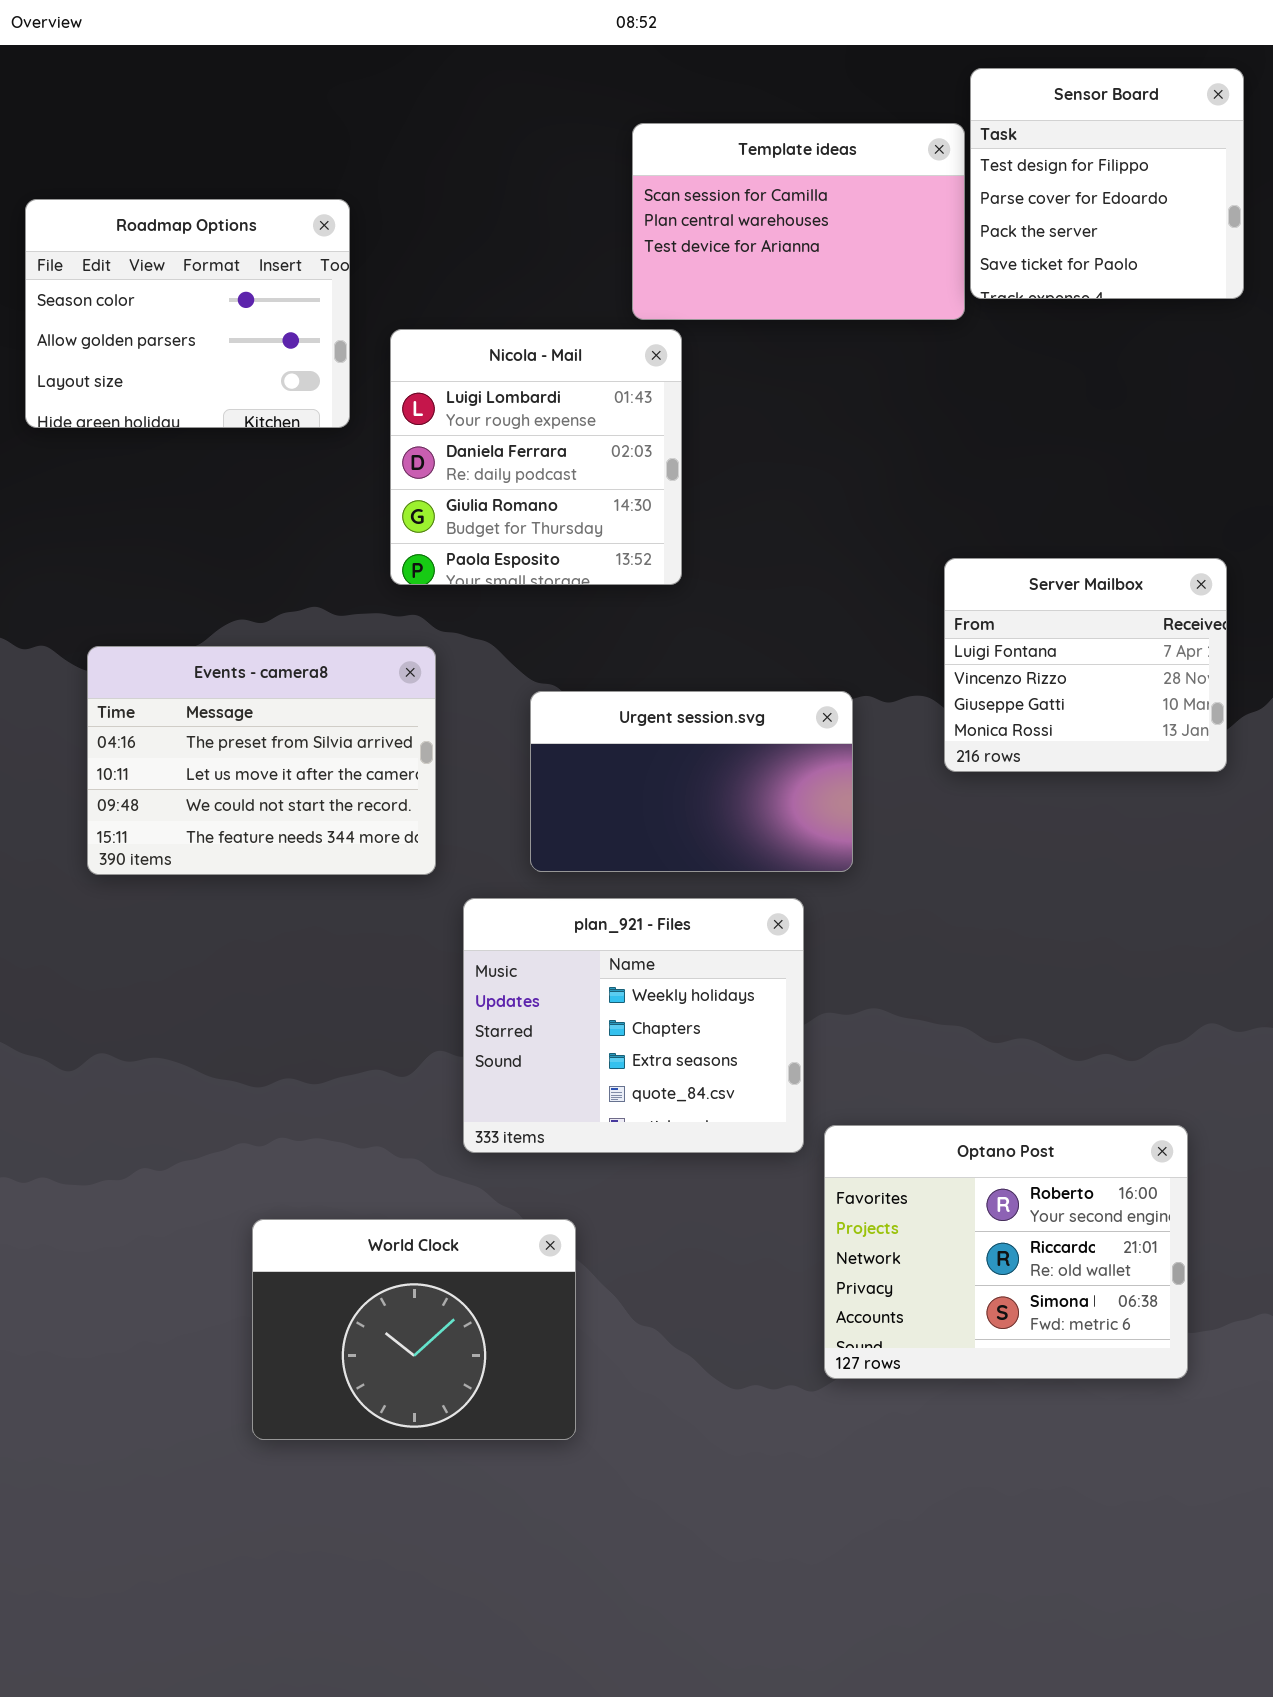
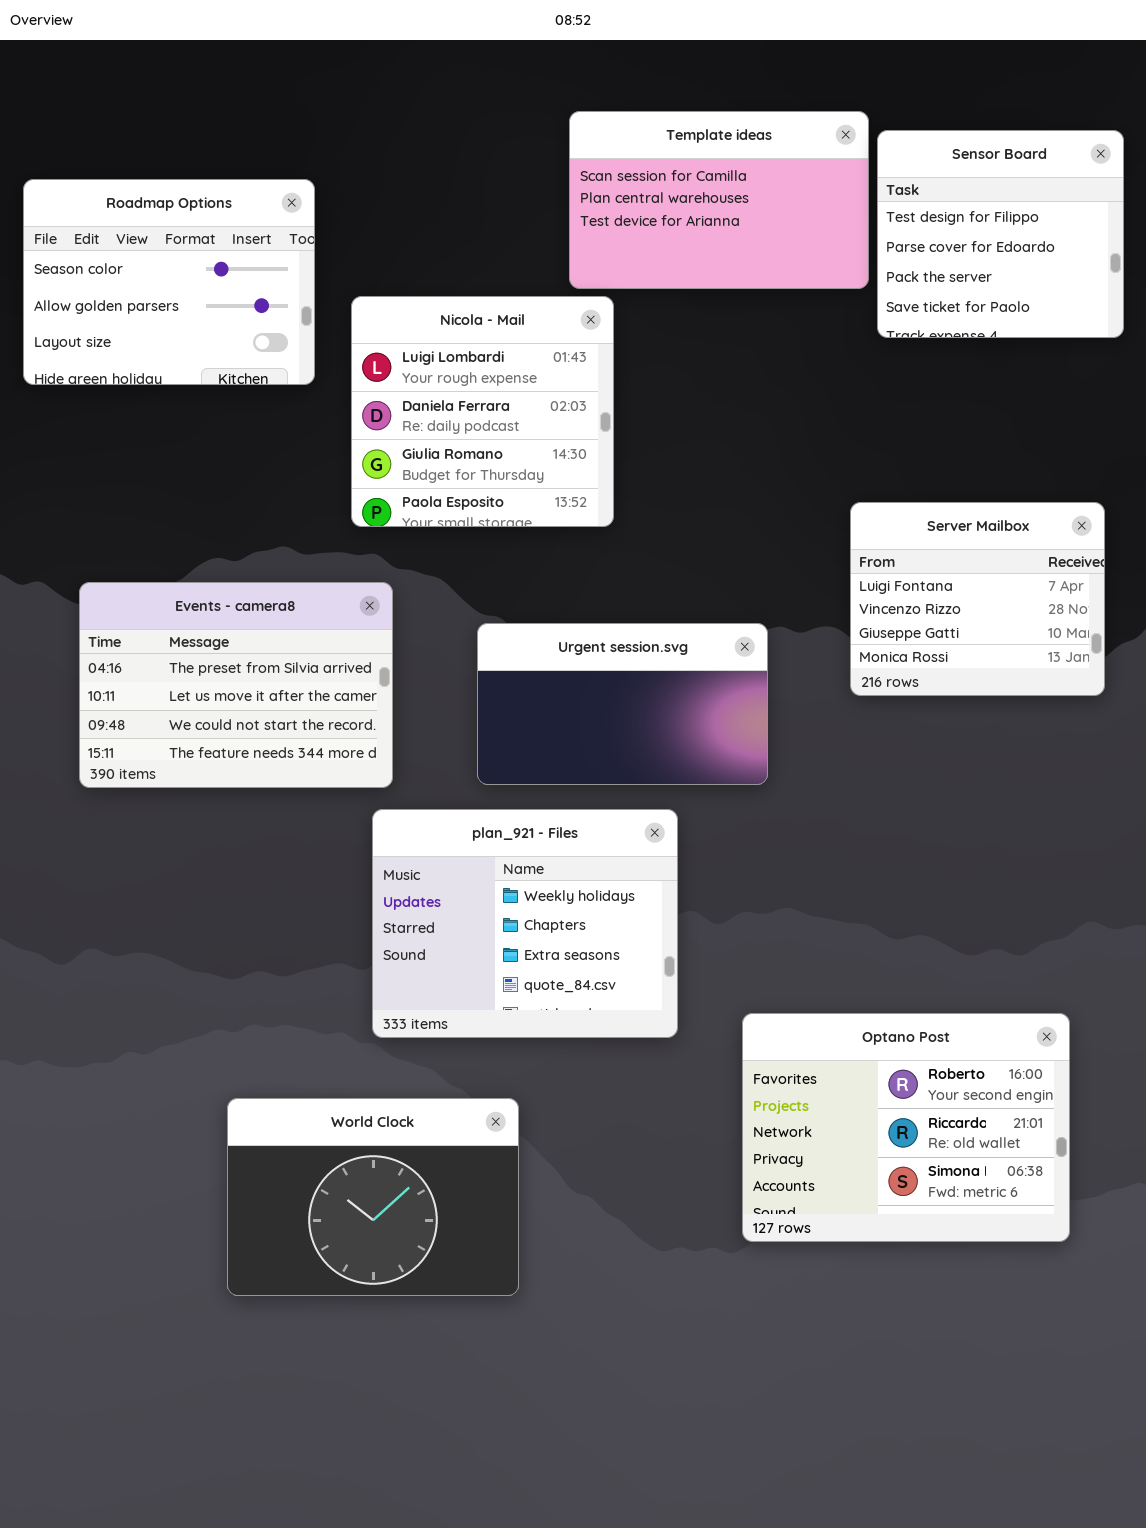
Sensor Board: [970,68,1244,299] -> [877,130,1124,338], moved
plan_921 - Files: [463,898,804,1153] -> [372,809,678,1038], moved

